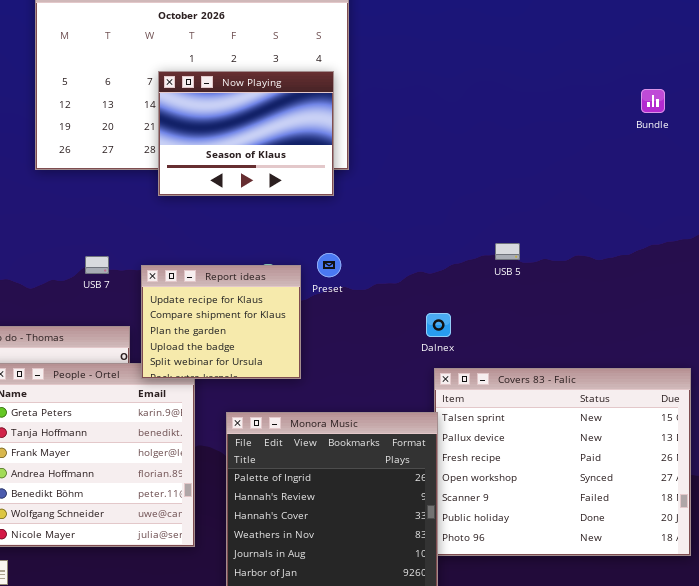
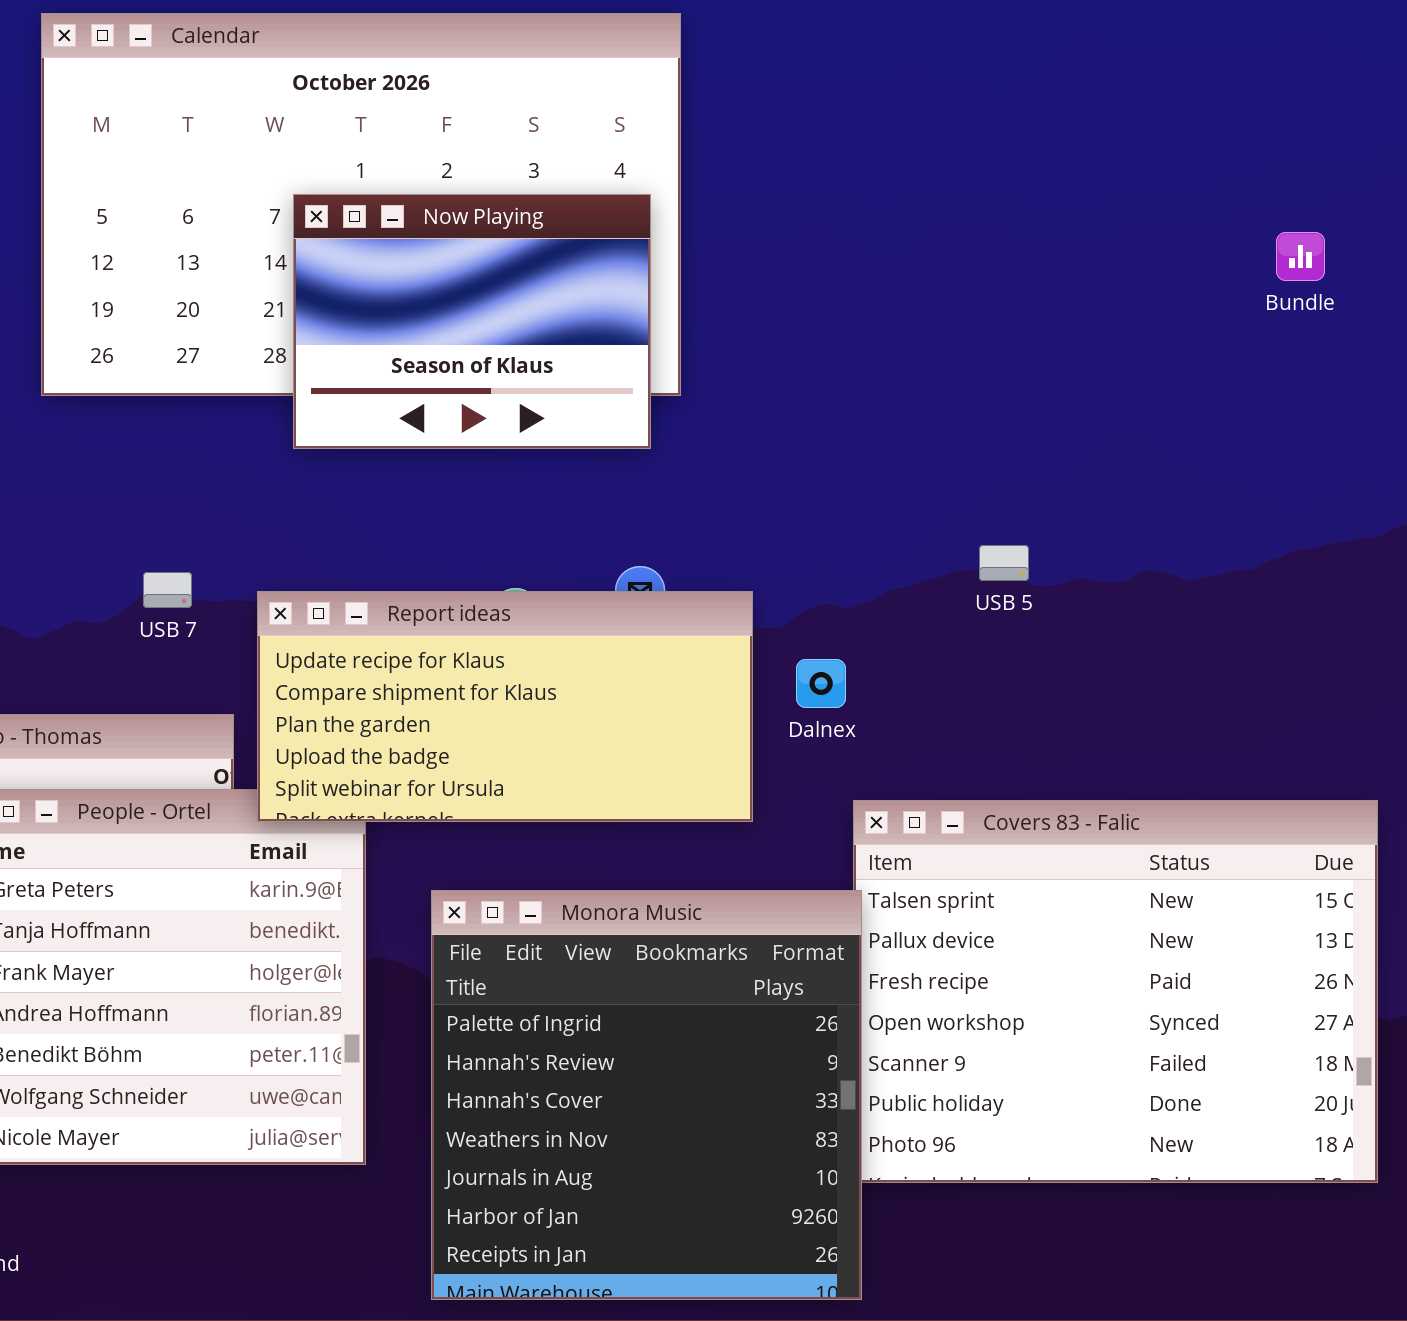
Report ideas: [141,265,301,379] -> [257,591,753,822], resized
Dalnex: [426,313,451,337] -> [796,659,846,708], moved

